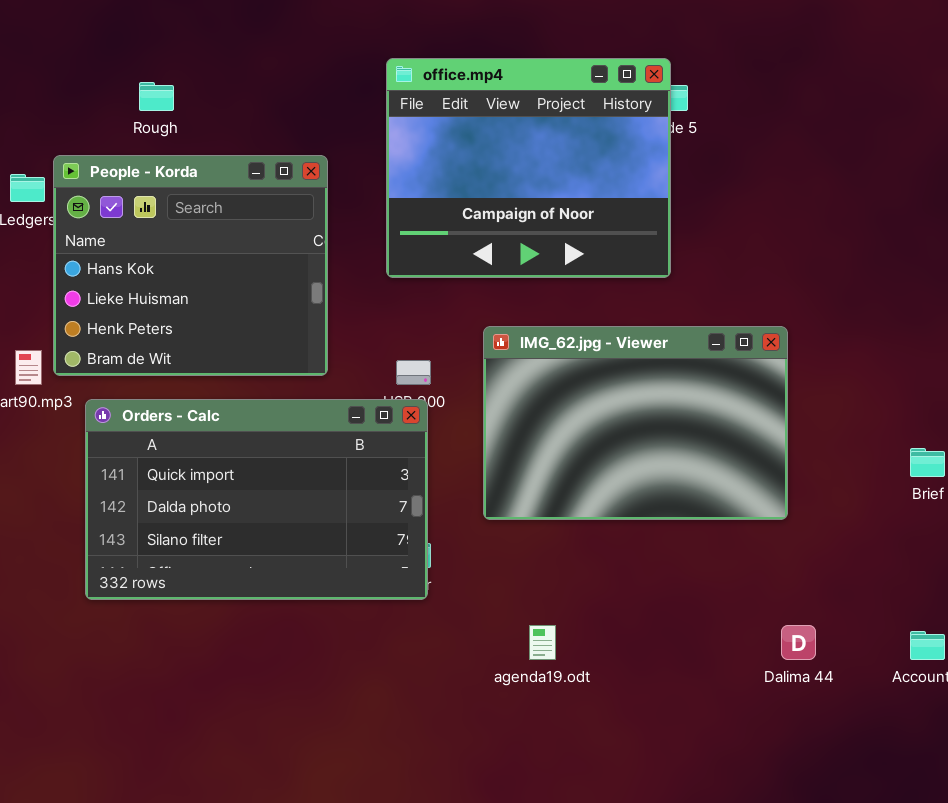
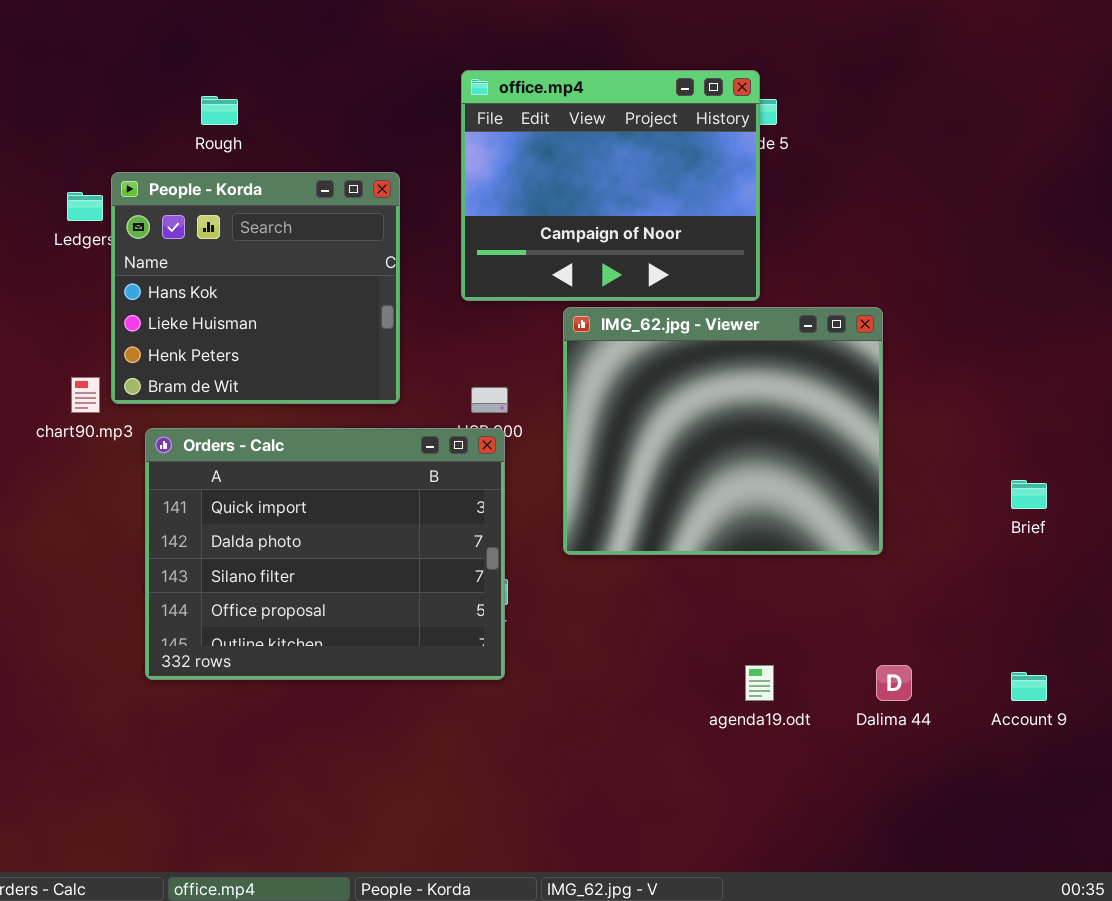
IMG_62.jpg - Viewer: [483,326,788,520] -> [563,307,883,555], resized
Orders - Calc: [85,399,428,600] -> [145,428,505,680], resized
agenda19.odt: [529,625,556,660] -> [745,665,774,701], moved

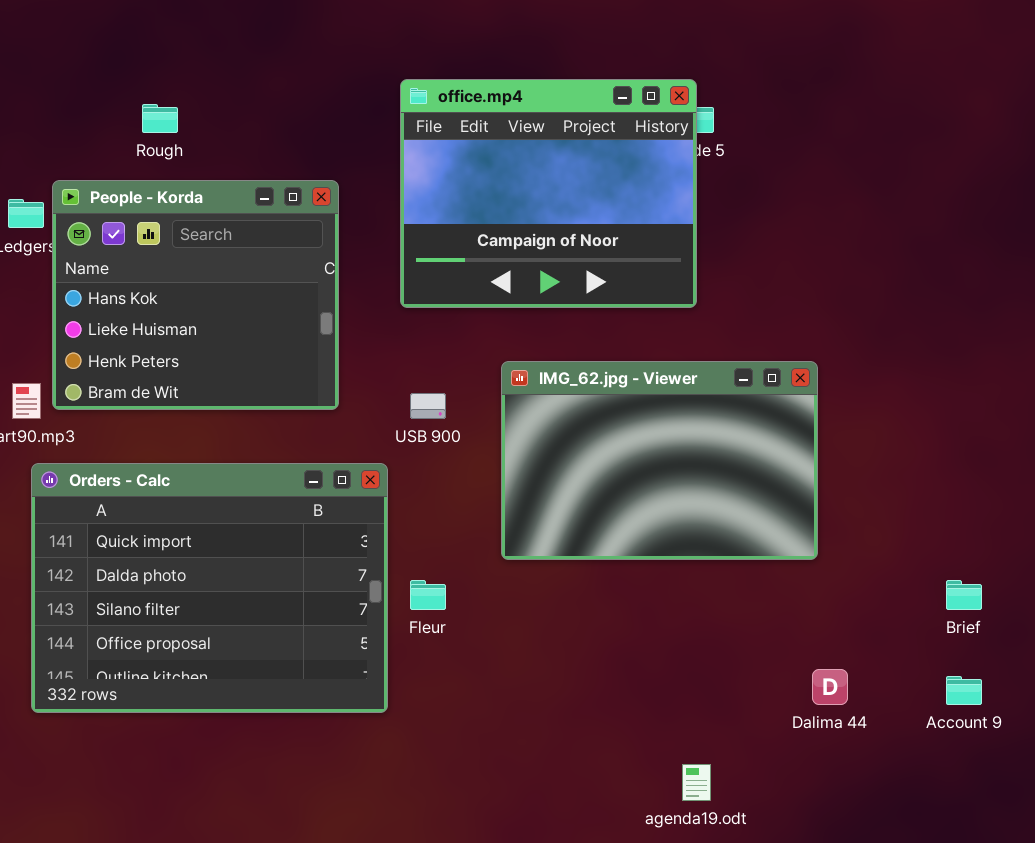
IMG_62.jpg - Viewer: [563,307,883,555] -> [501,361,818,560], resized
Orders - Calc: [145,428,505,680] -> [31,463,388,713], moved
Brief: [1011,480,1047,509] -> [946,580,982,610], moved
agenda19.odt: [745,665,774,701] -> [682,764,711,801], moved

